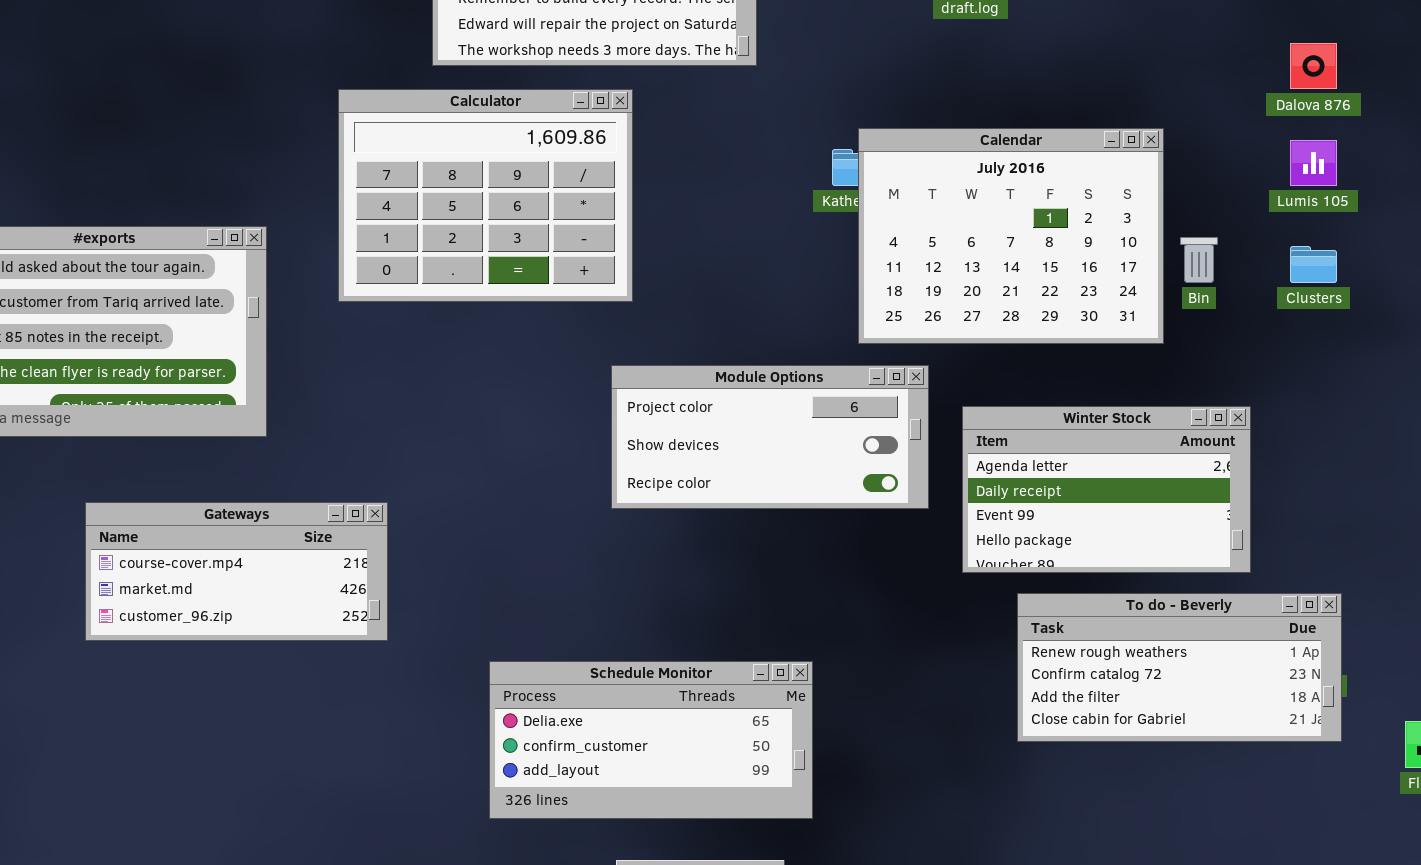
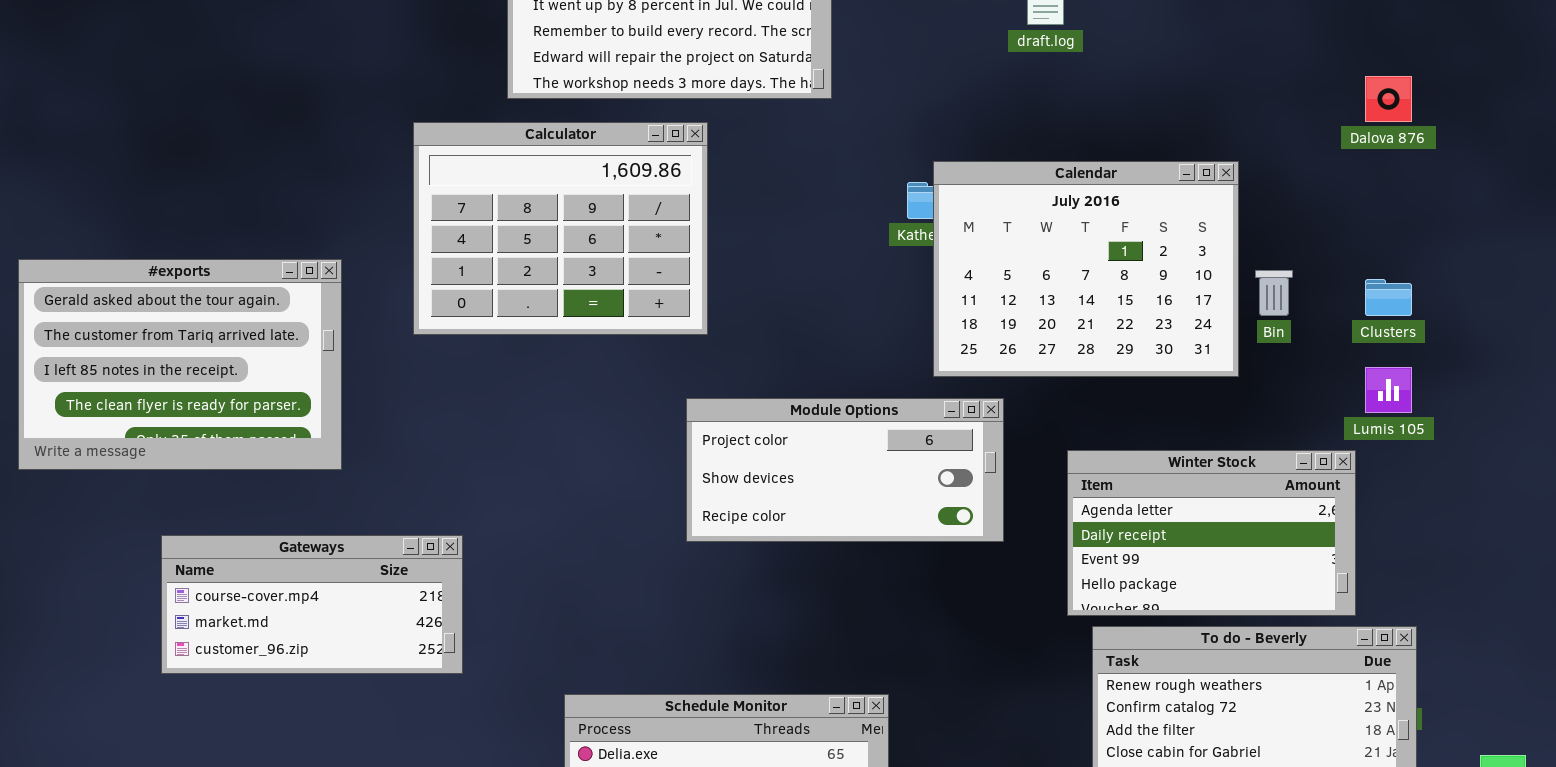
Lumis 105: [1290,140,1337,186] -> [1365,367,1412,413], moved
Winter Stock: [962,406,1251,573] -> [1067,450,1356,616], moved

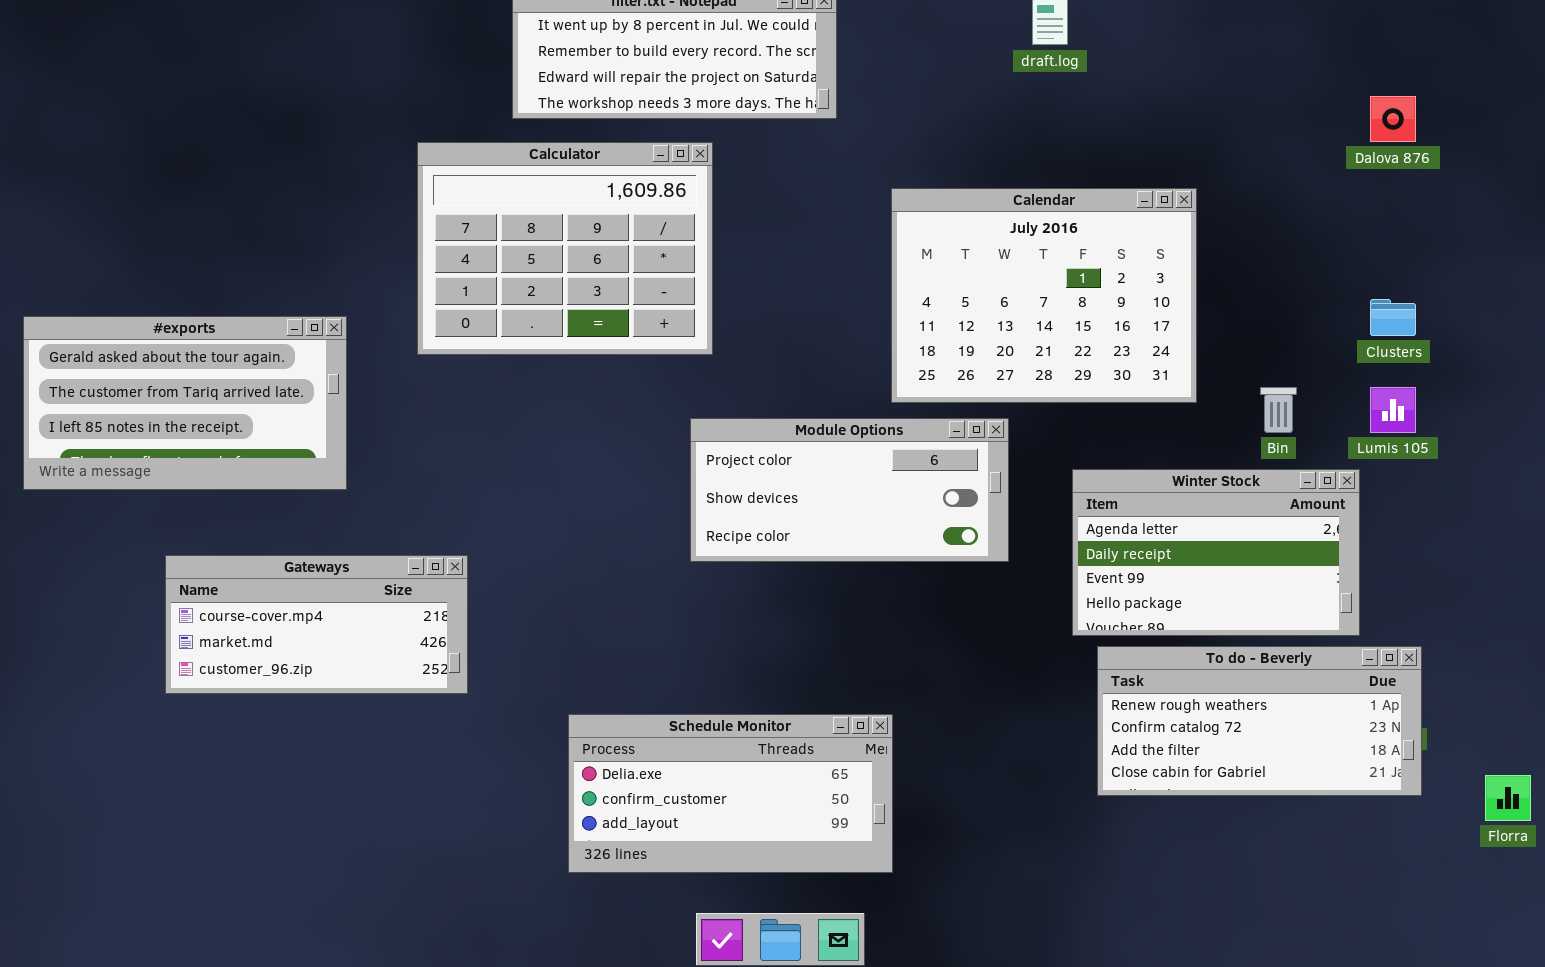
Calendar: [933,161,1239,377] -> [891,188,1197,403], moved
#exports: [18,259,342,470] -> [23,316,347,490], resized
Bin: [1255,270,1293,316] -> [1260,387,1297,433], moved

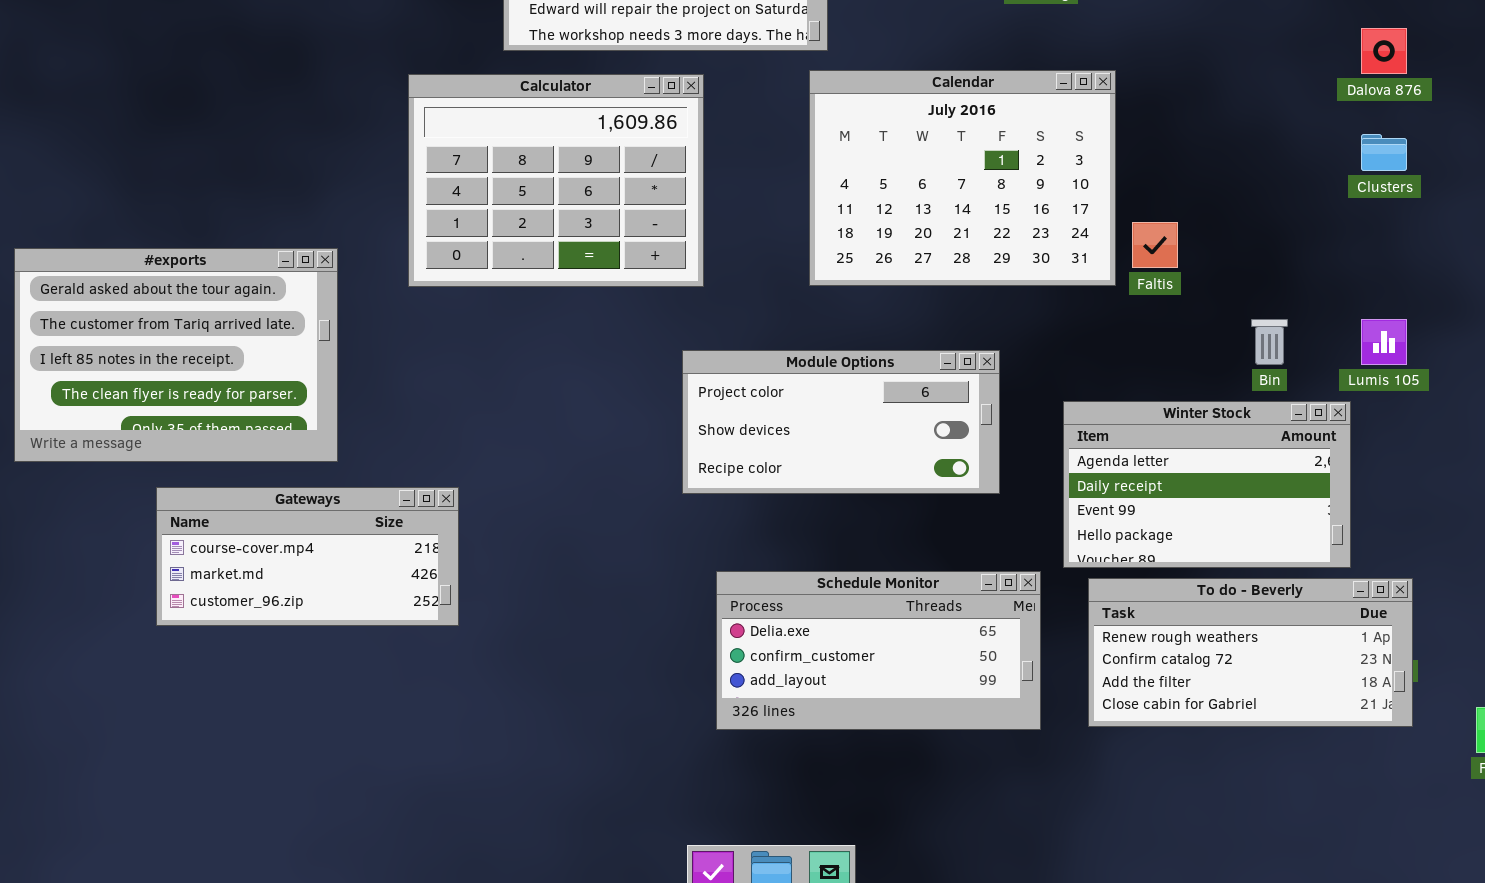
Calendar: [891,188,1197,403] -> [809,70,1116,286], moved
Clusters: [1370,299,1416,336] -> [1361,134,1407,171], moved
#exports: [23,316,347,490] -> [14,248,338,462], resized
Schedule Monitor: [568,714,893,873] -> [716,571,1041,730], moved

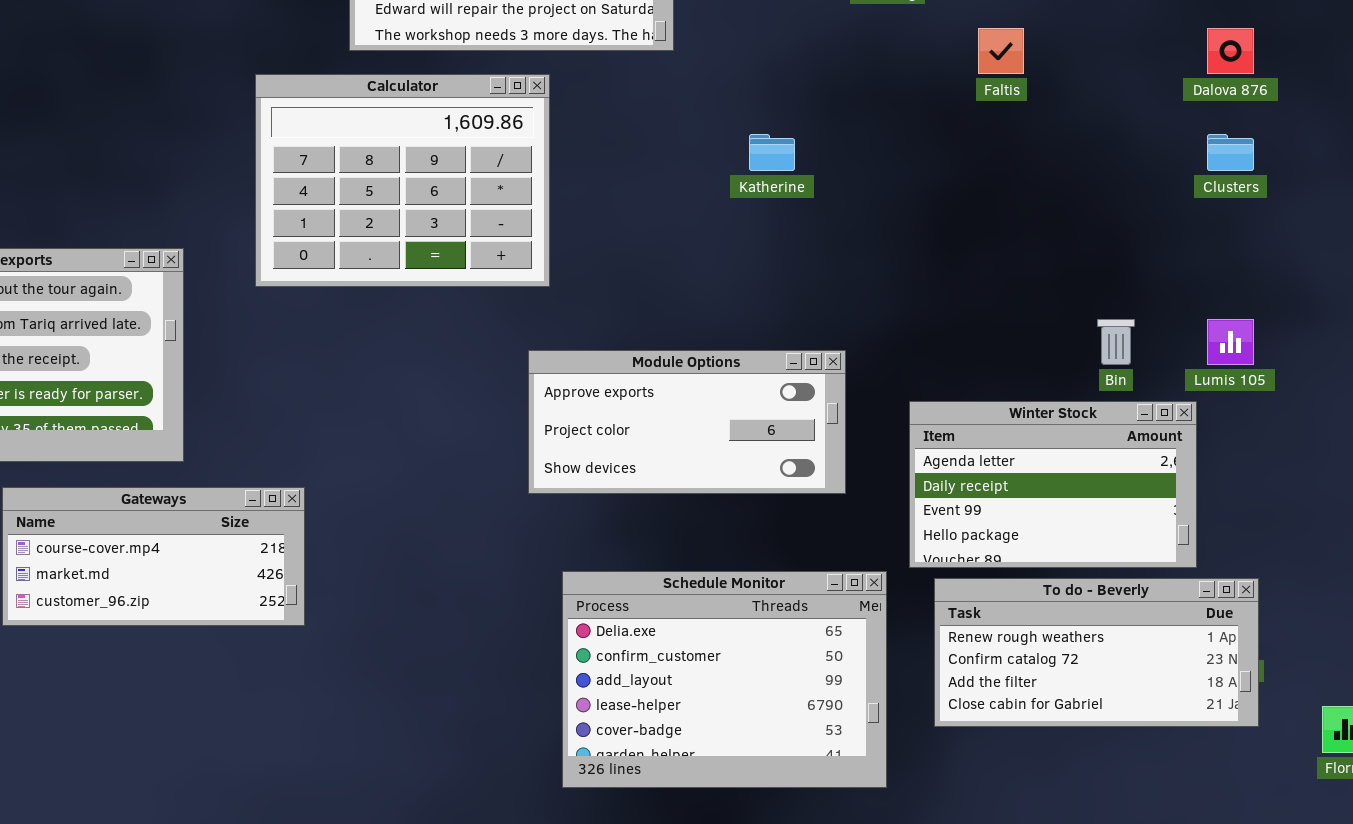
Calendar: [809,70,1116,286] -> none, closed
Faltis: [1132,222,1178,268] -> [978,28,1024,74], moved
Module Options: [682,350,1000,494] -> [528,350,846,494], scrolled up 1 row
Schedule Monitor: [716,571,1041,730] -> [562,571,887,788], resized

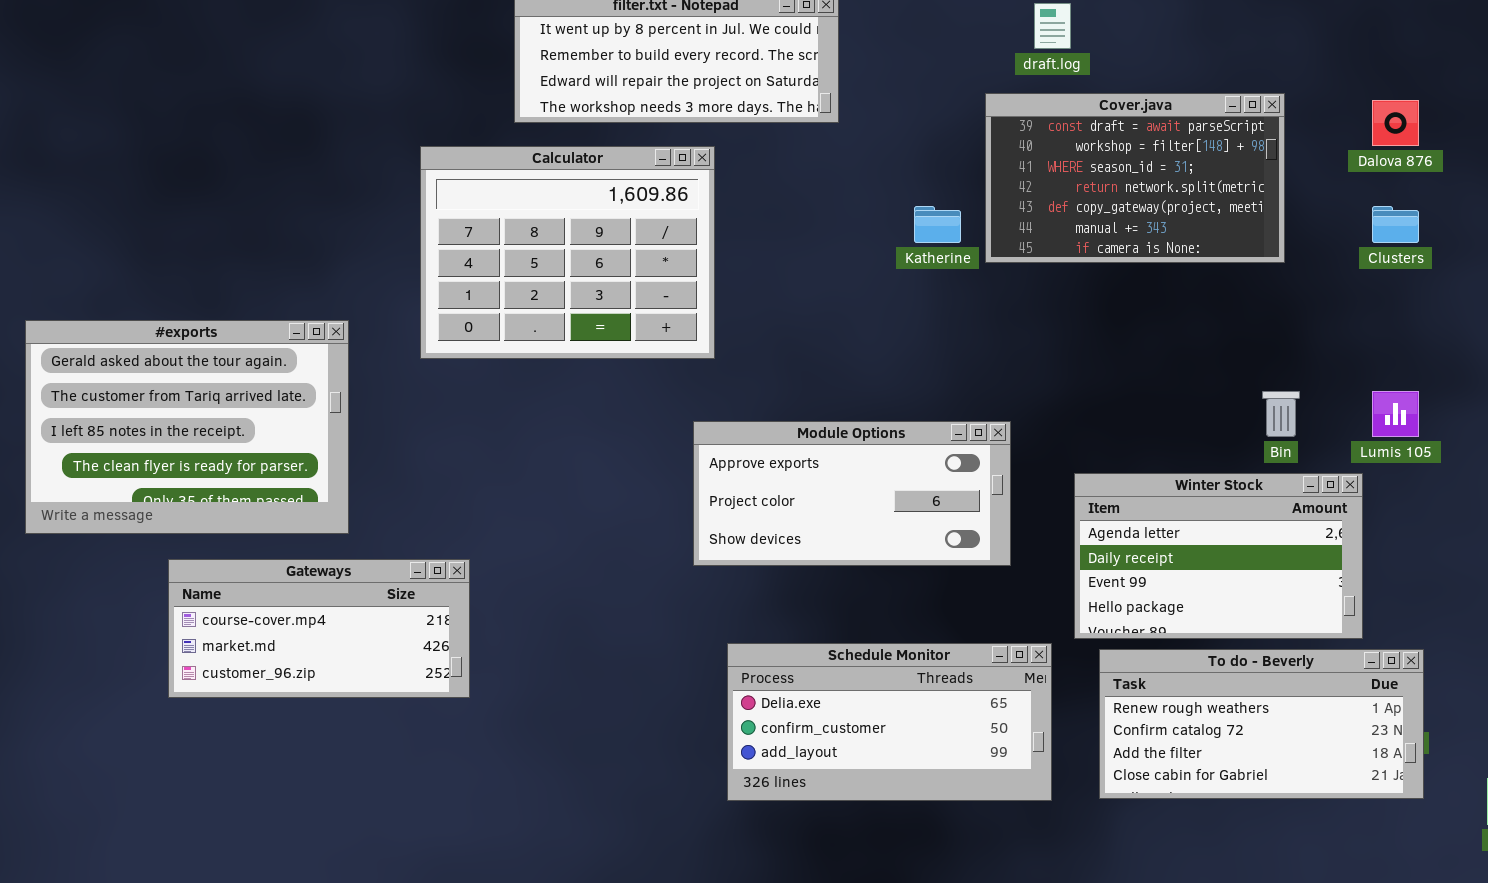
Cover.java: none -> [985,93,1285,263], opened
Schedule Monitor: [562,571,887,788] -> [727,643,1052,801], resized

